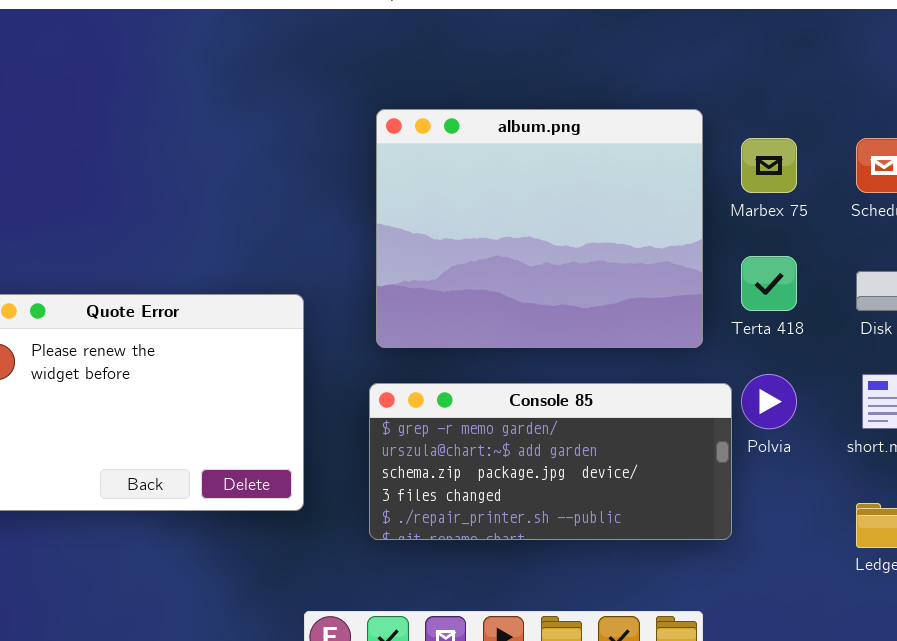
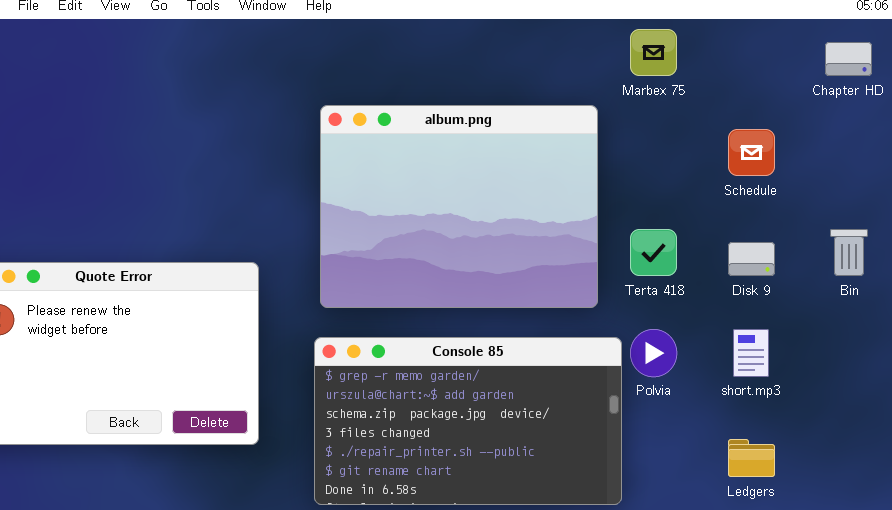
Marbex 75: [741,138,797,193] -> [630,29,677,76], moved
Console 85: [369,383,732,540] -> [314,337,622,505], resized

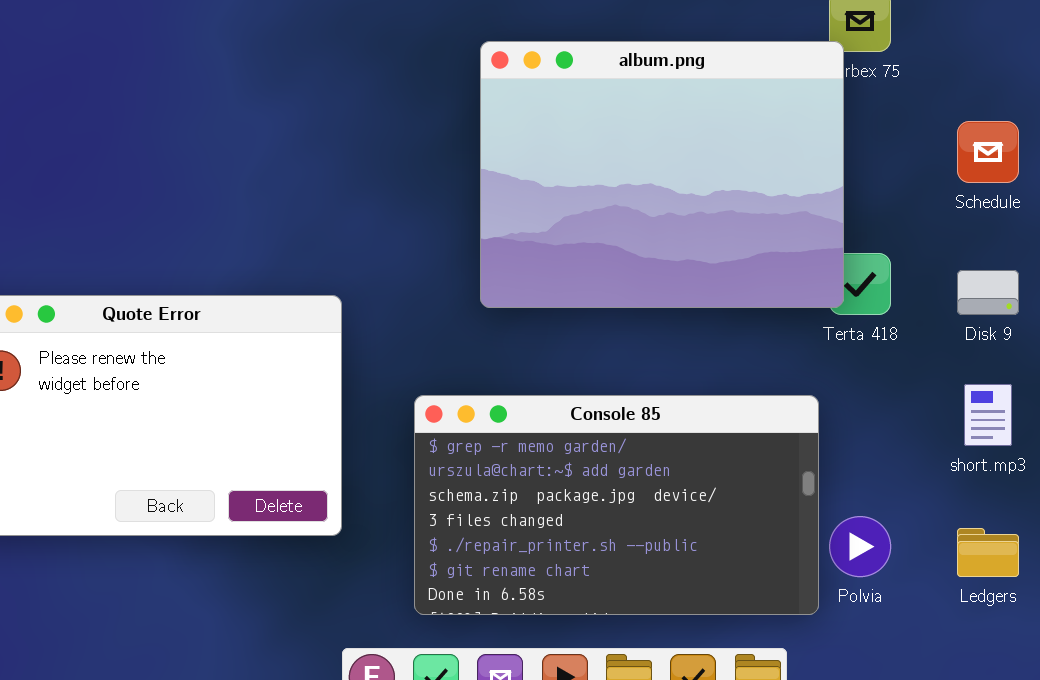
album.png: [320,105,598,308] -> [480,41,844,308], moved
Polvia: [630,329,677,377] -> [829,516,891,577], moved

